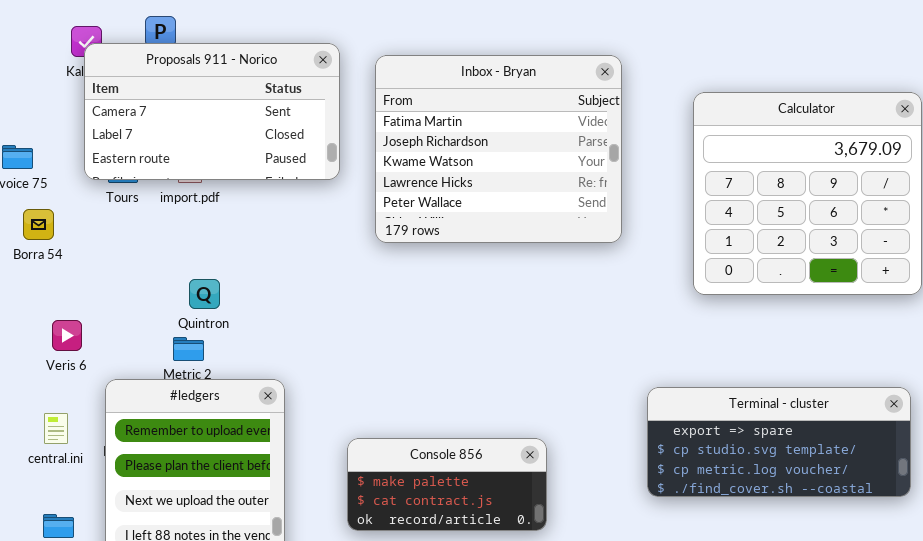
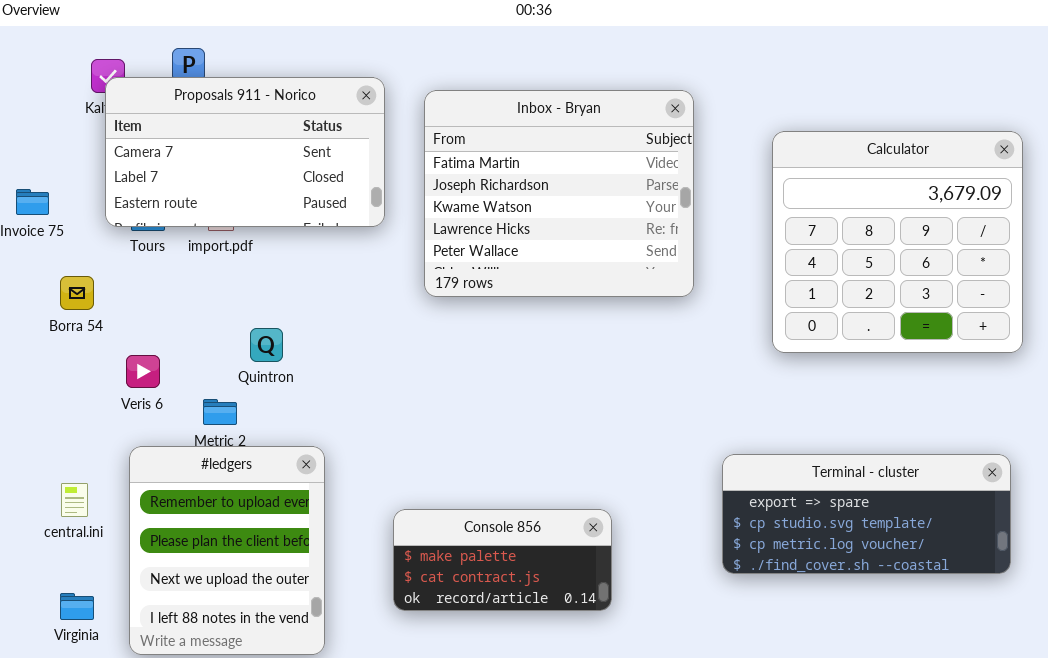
Borra 54: [23,209,54,240] -> [60,276,94,310], moved
Quintron: [189,279,220,309] -> [250,328,283,362], moved
Veris 6: [52,320,82,351] -> [126,355,160,388], moved

